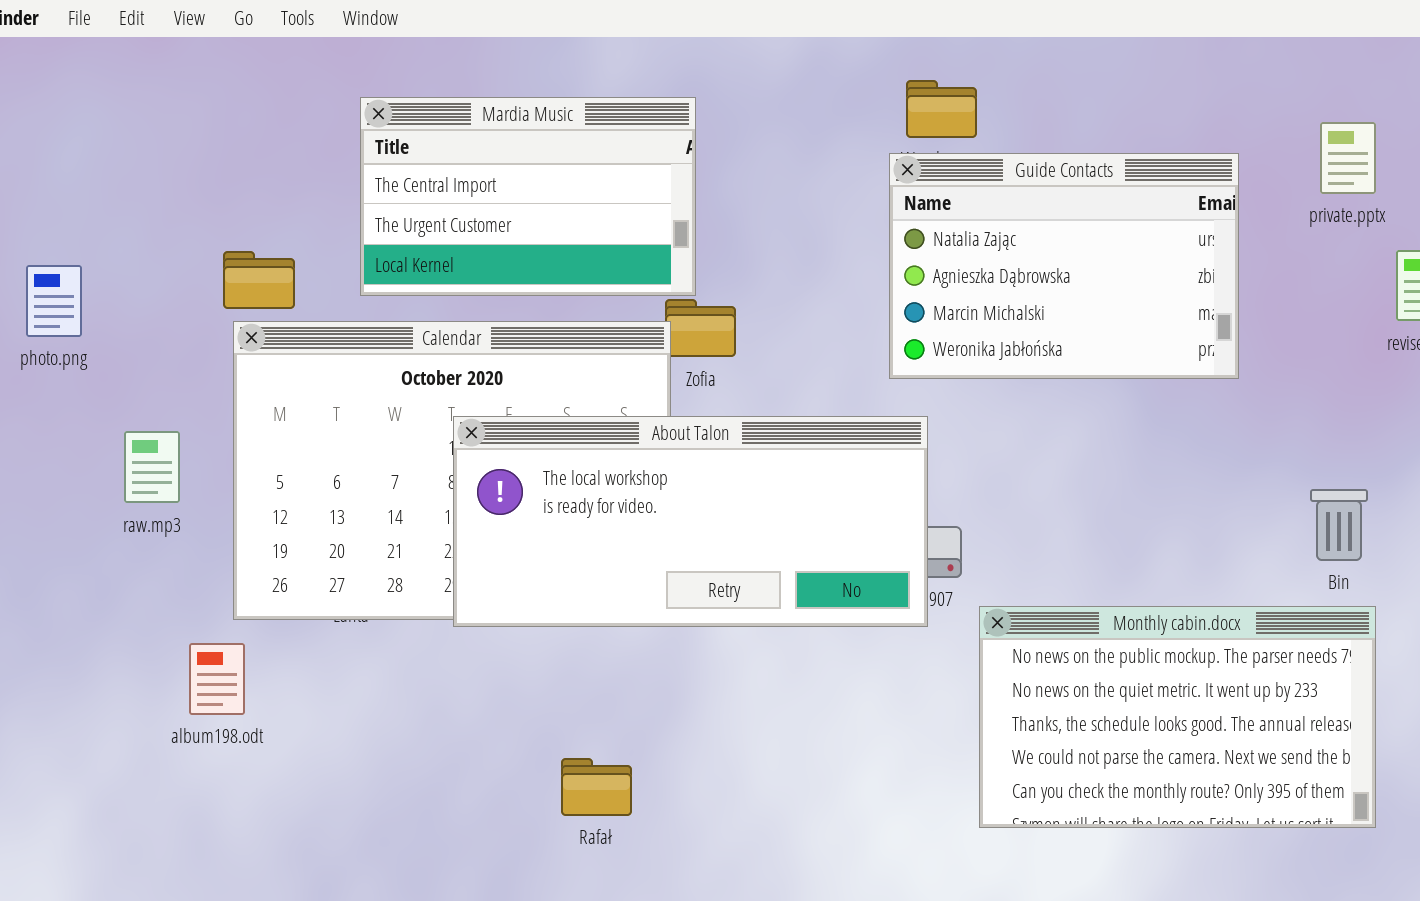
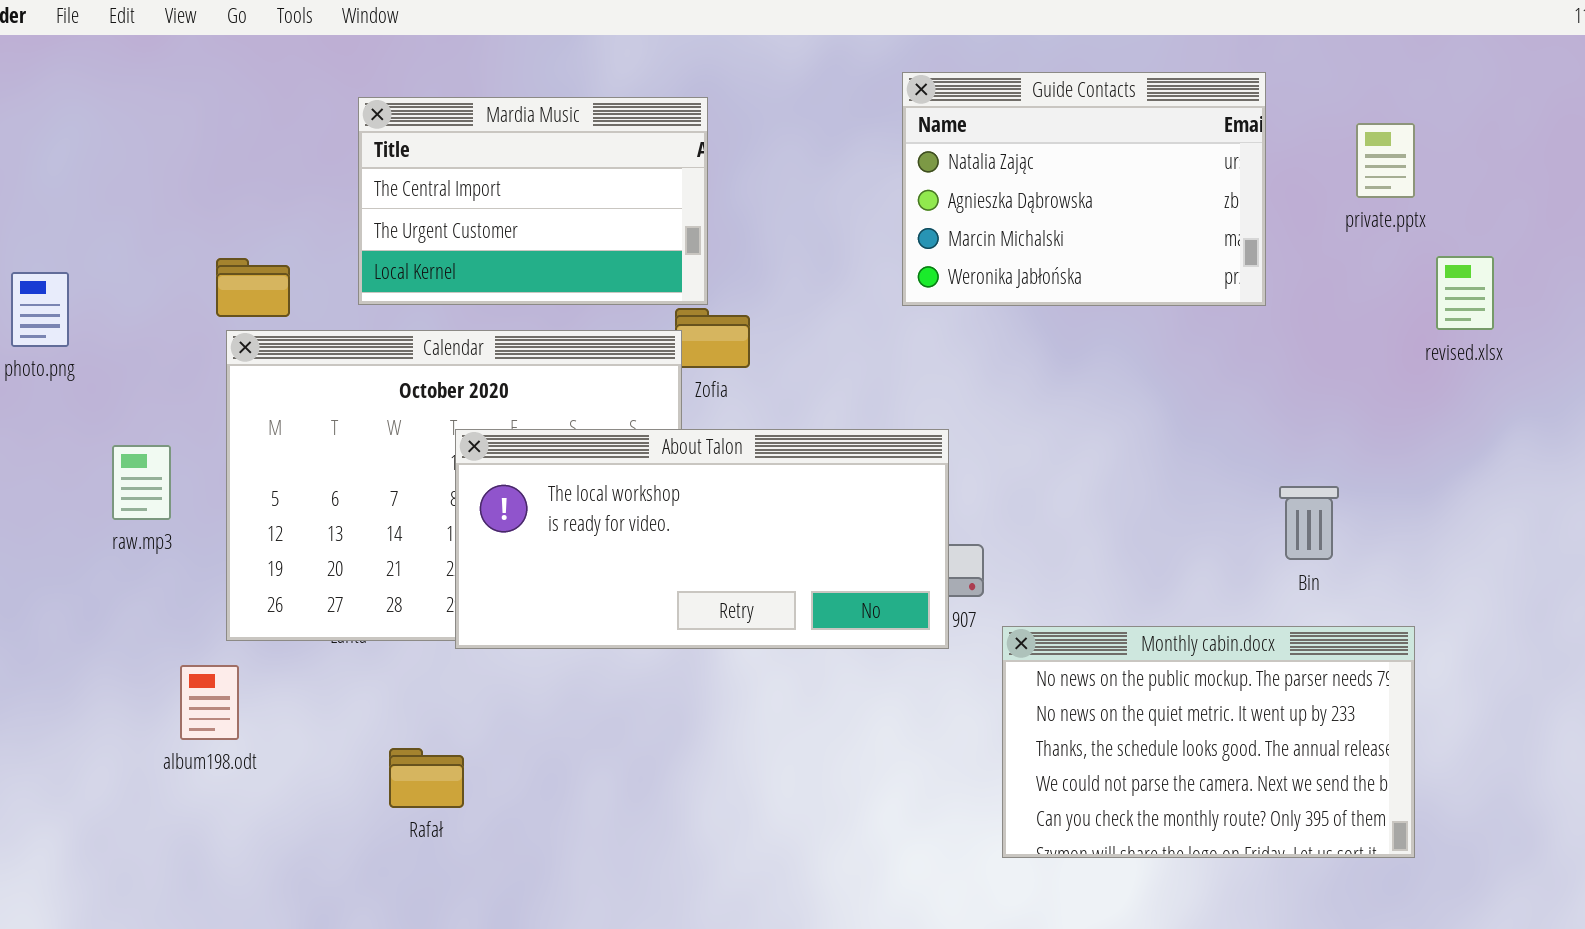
Guide Contacts: [889,153,1239,379] -> [902,72,1266,306], moved
Bin: [1310,489,1368,561] -> [1279,486,1339,560], moved
Rafał: [561,758,632,816] -> [389,748,464,808], moved

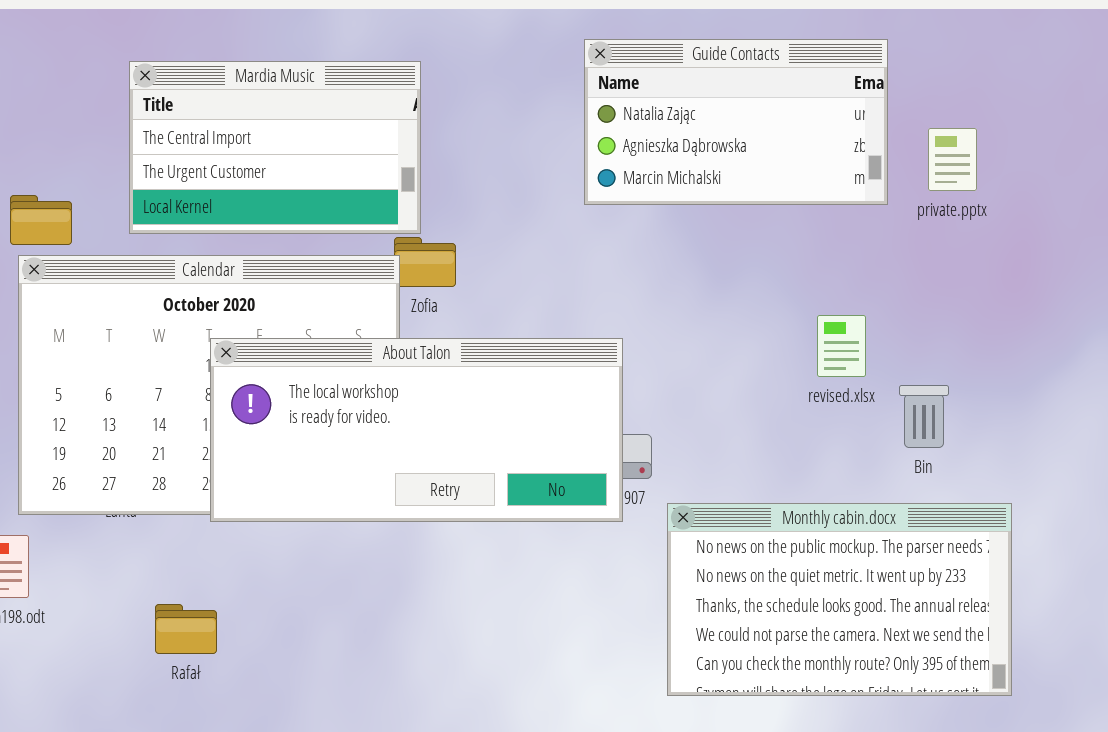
Guide Contacts: [902,72,1266,306] -> [584,39,888,205], resized
private.pptx: [1356,123,1415,198] -> [928,128,977,191], moved
revised.xlsx: [1436,256,1494,330] -> [817,315,866,377], moved

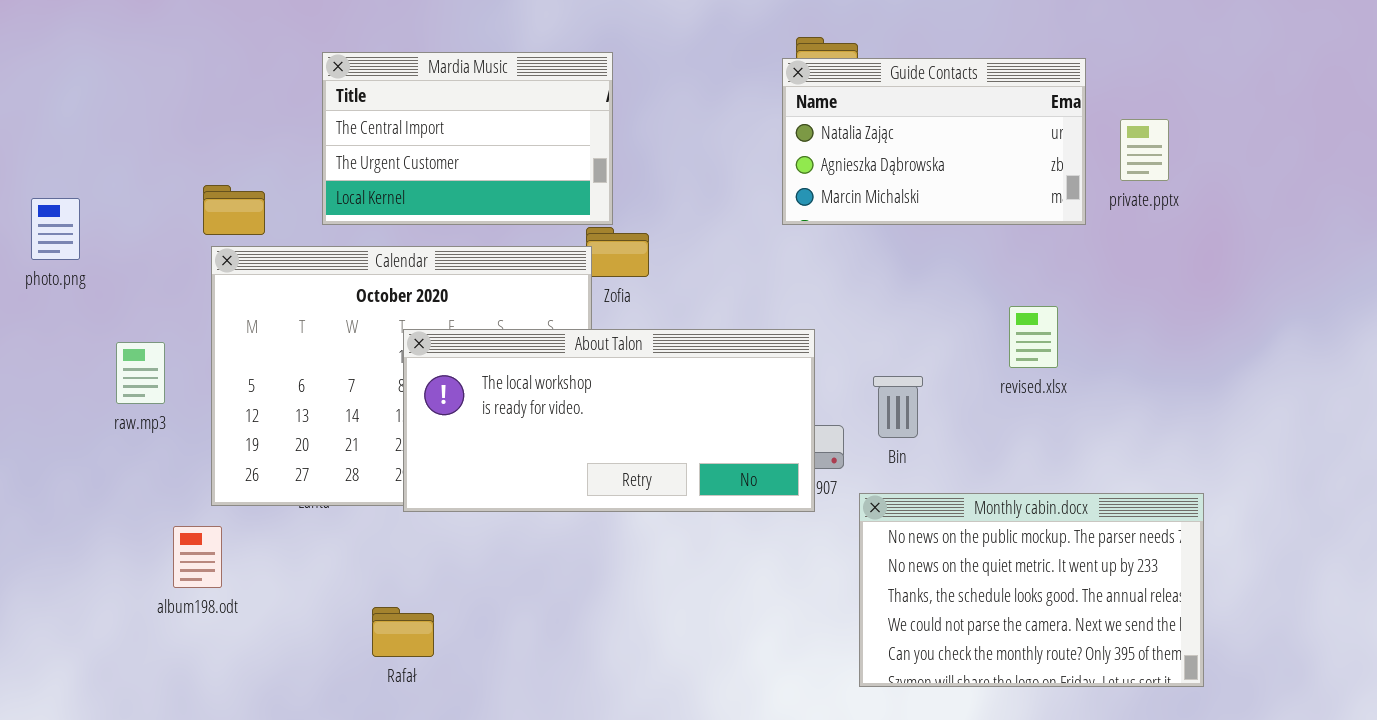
Guide Contacts: [584,39,888,205] -> [782,58,1086,225], moved
Bin: [899,385,949,448] -> [873,376,923,438], moved
Rafał: [155,604,217,654] -> [372,607,434,657], moved

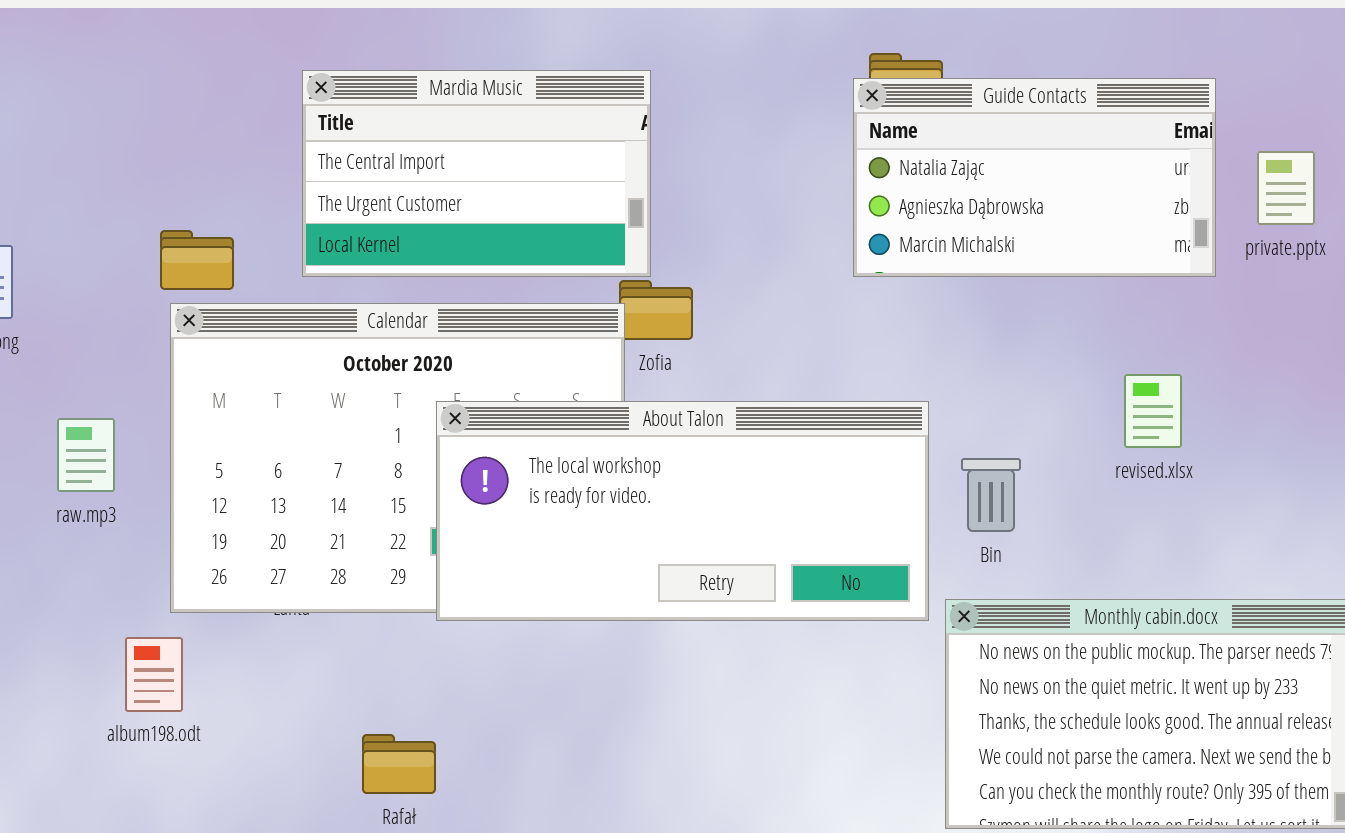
About Talon: [403,329,815,512] -> [436,401,929,621], moved

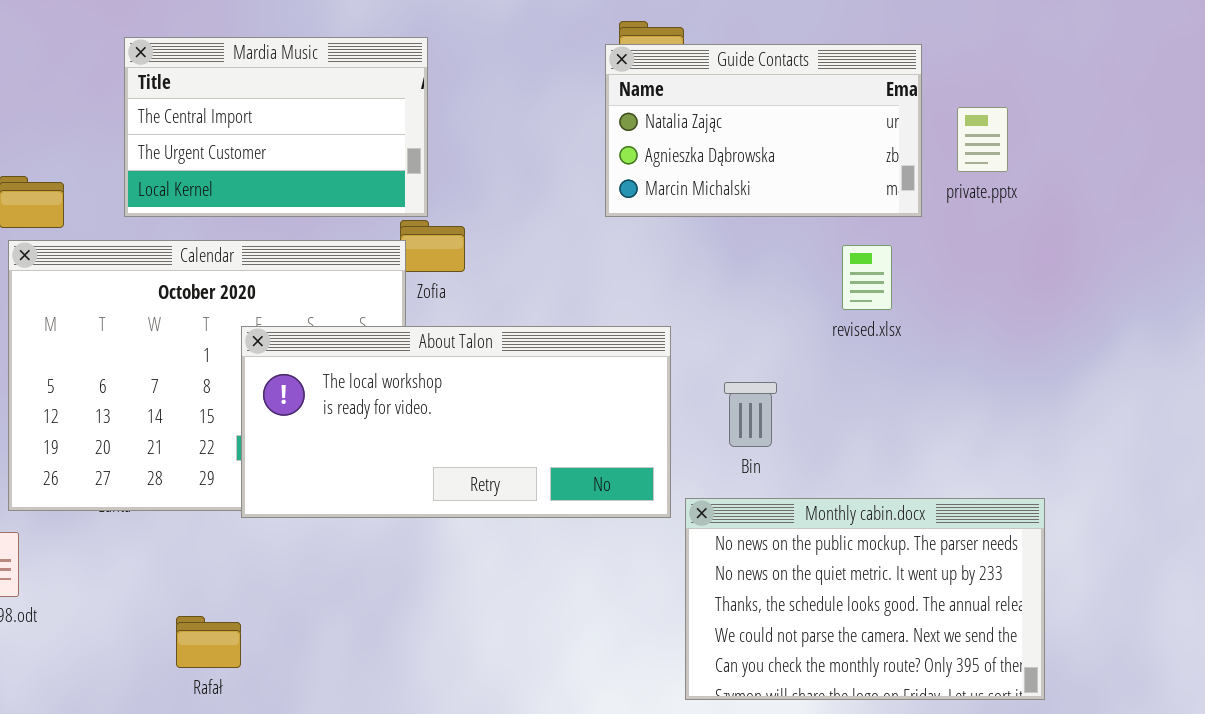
revised.xlsx: [1124,374,1182,448] -> [842,245,892,310], moved
Bin: [961,458,1021,532] -> [724,382,777,447], moved

